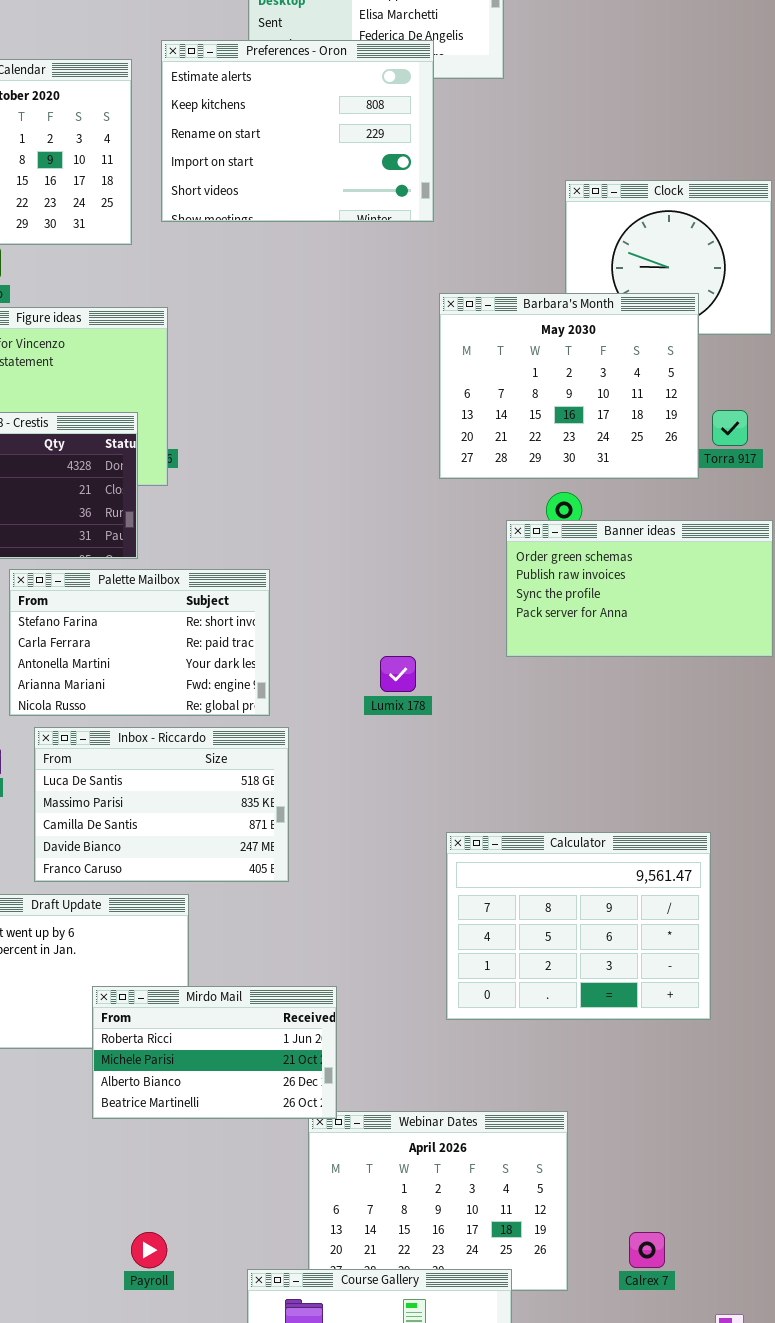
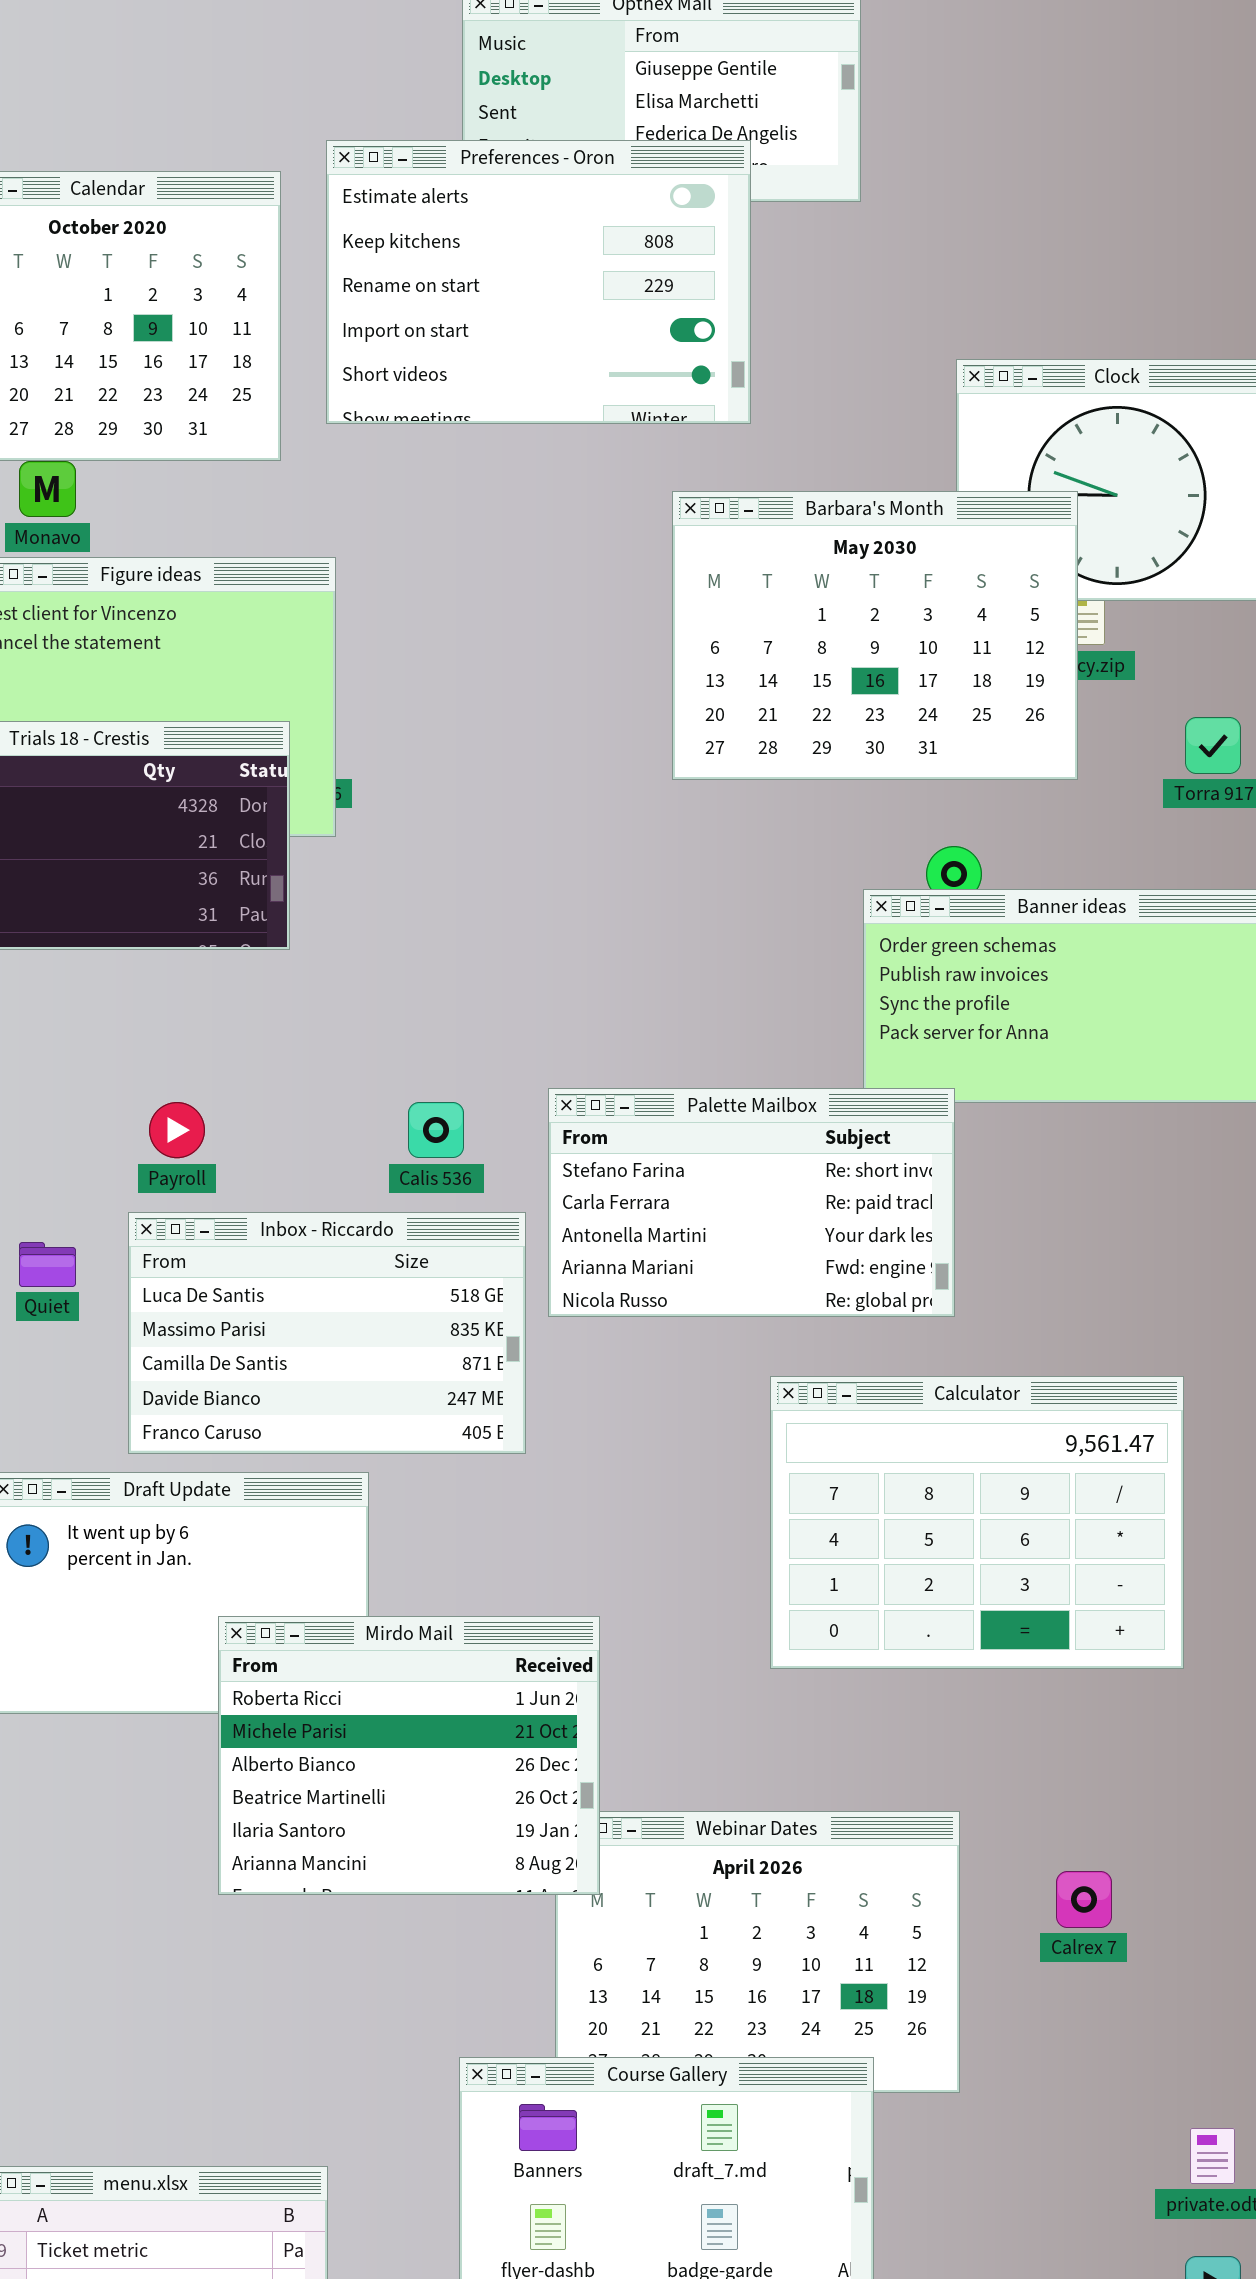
Barbara's Month: [439,293,699,479] -> [672,491,1078,780], moved
Palette Mailbox: [9,569,270,716] -> [548,1088,955,1317], moved
Mirdo Mail: [92,986,337,1119] -> [218,1616,600,1895], resized
Payroll: [131,1232,167,1268] -> [149,1102,205,1158], moved
Calrex 7: [629,1232,665,1268] -> [1056,1871,1112,1928], moved

